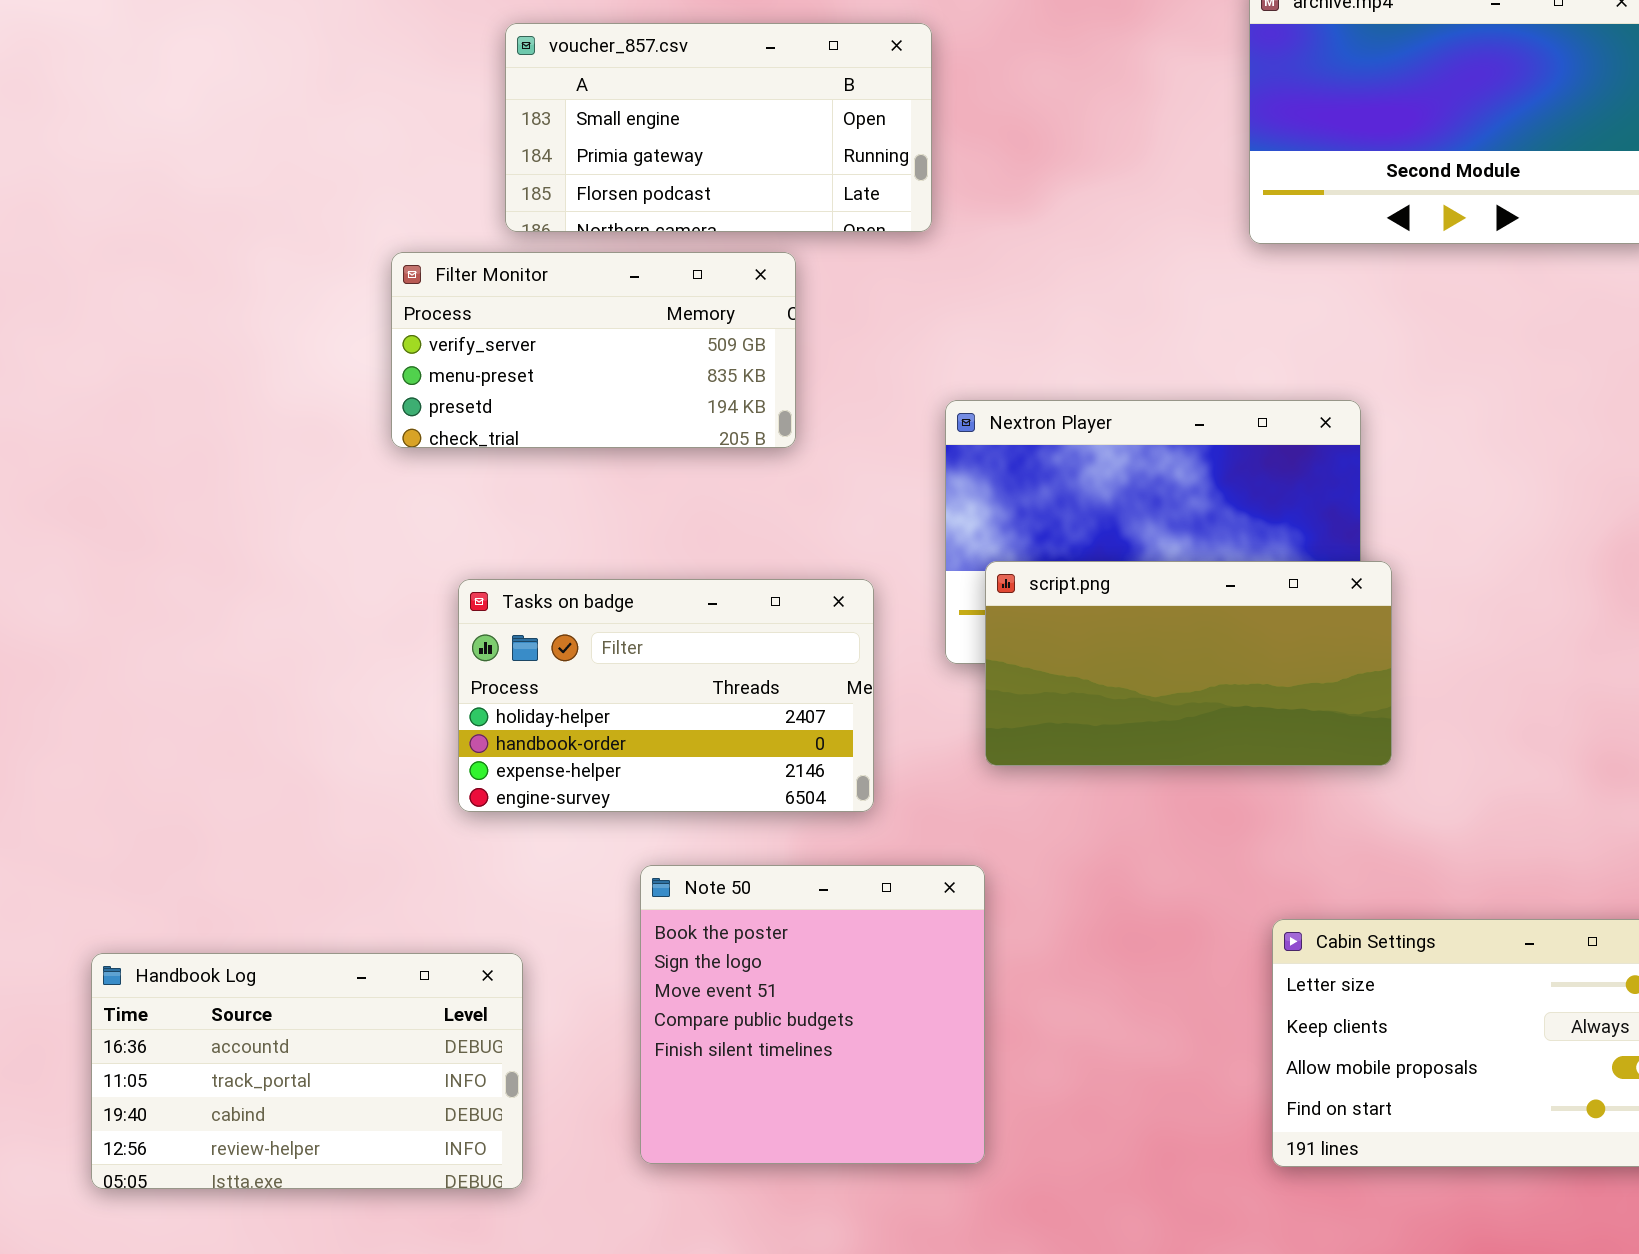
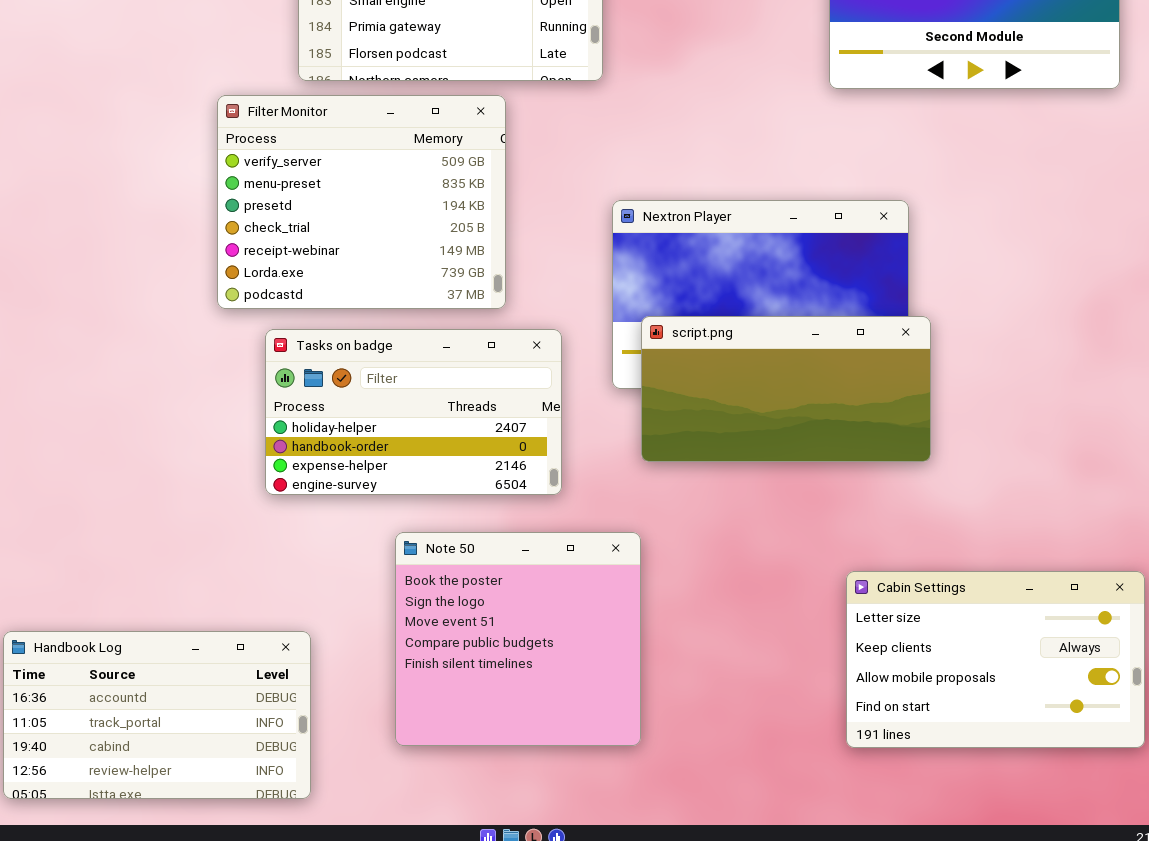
Filter Monitor: [391,252,796,448] -> [217,95,506,309], resized
Handbook Log: [91,953,523,1189] -> [3,631,311,799], moved

